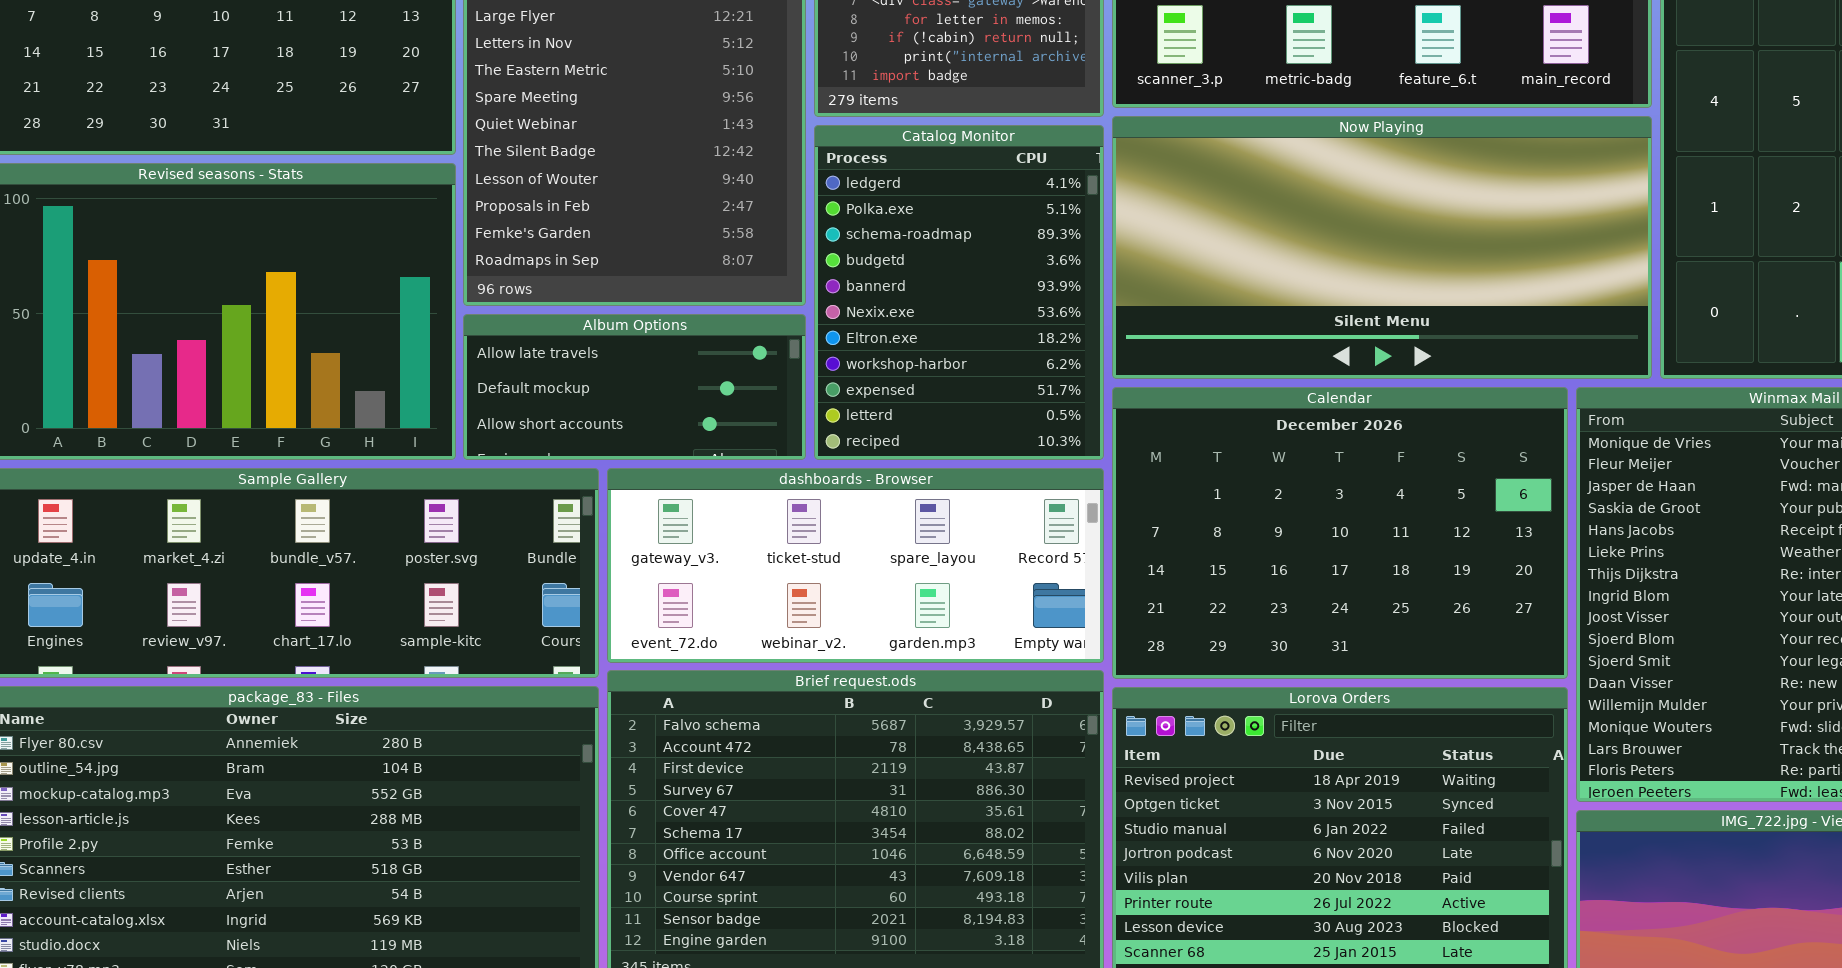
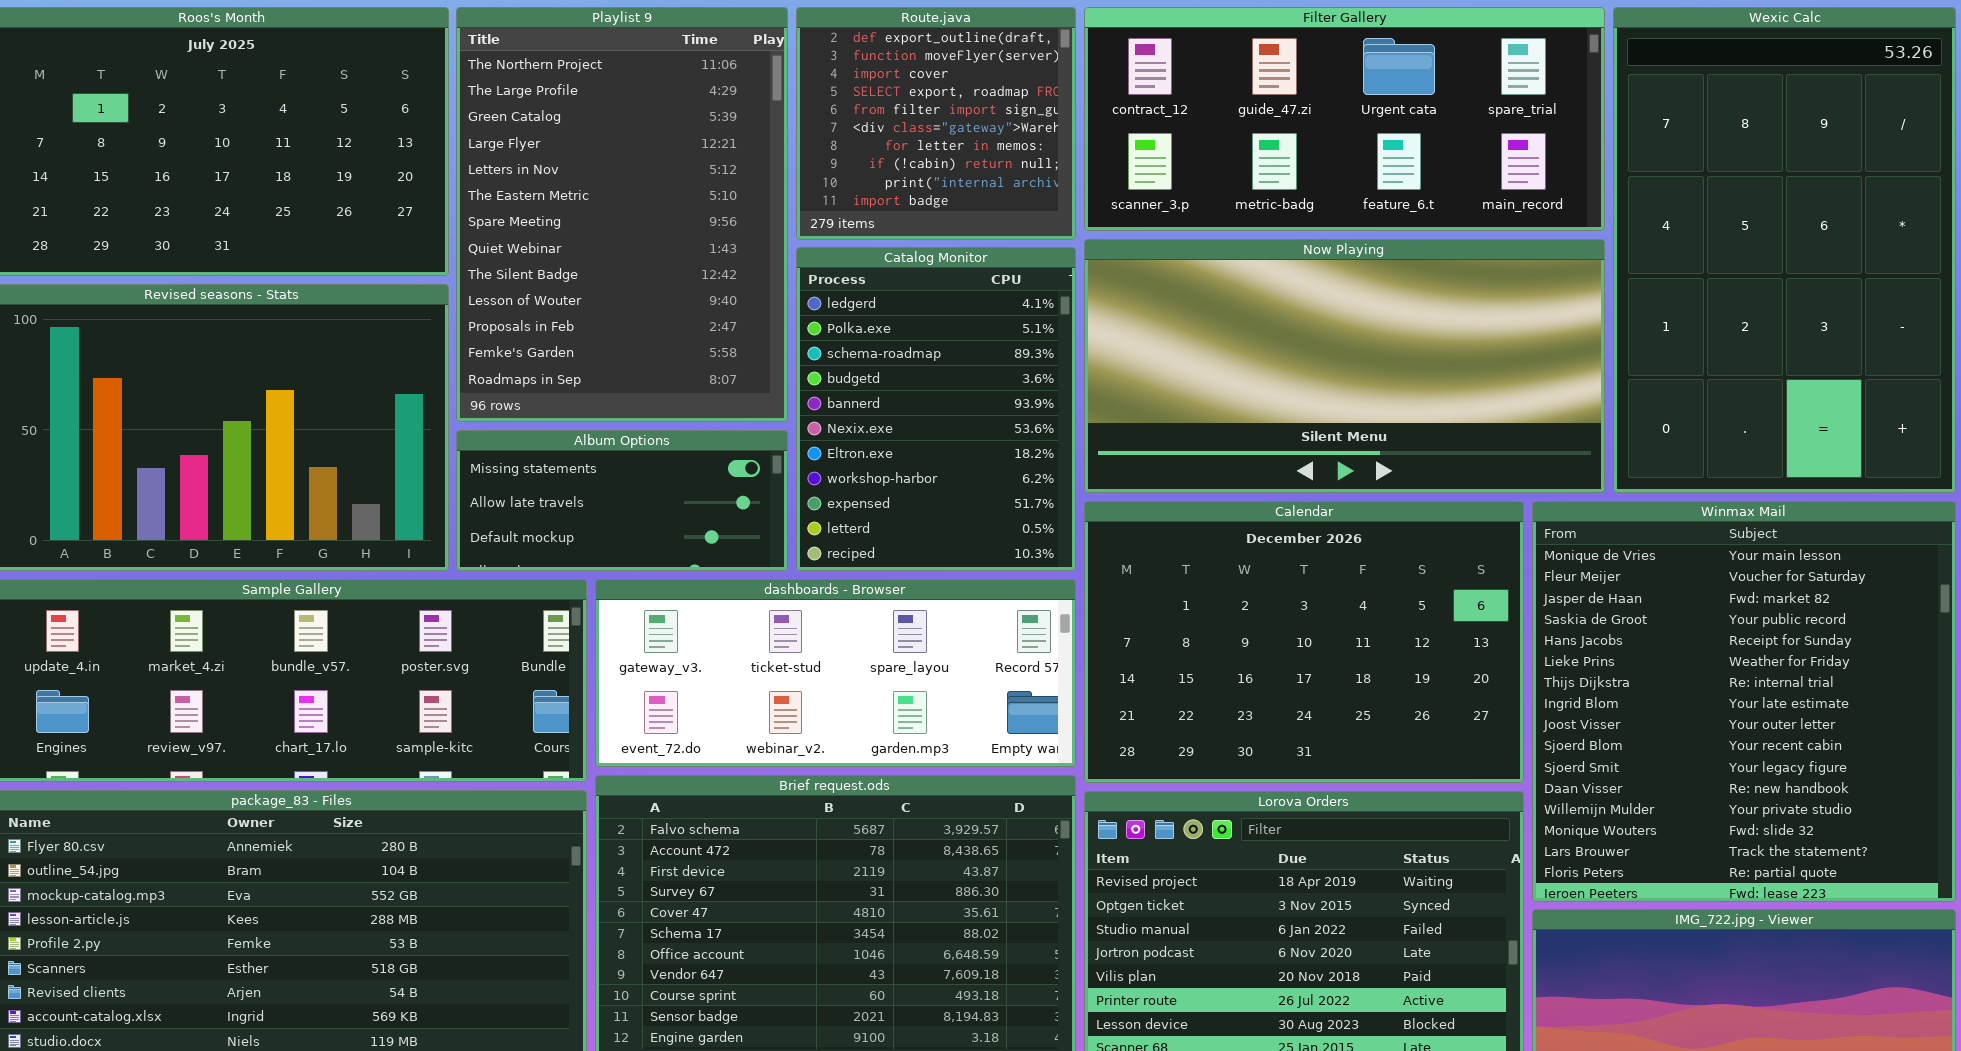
Album Options: [463,314,806,460] -> [456,430,788,571], scrolled up 1 row

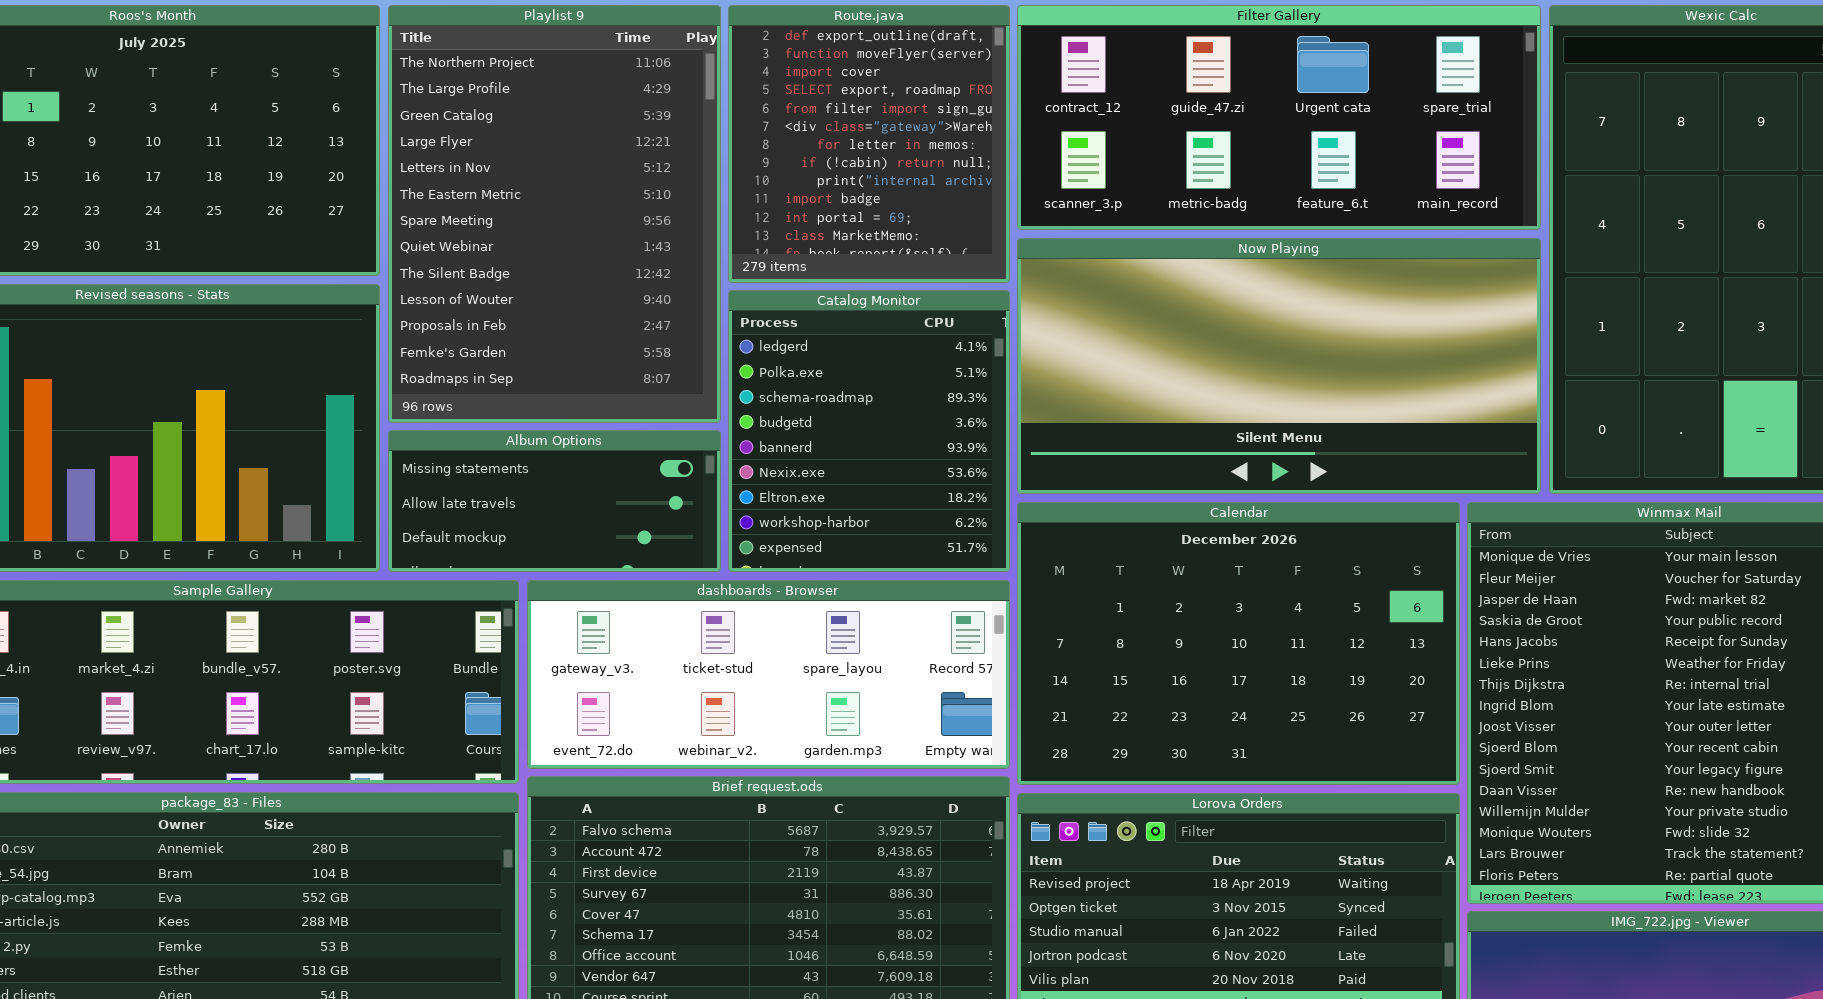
Route.java: [796,7,1076,240] -> [728,5,1010,283], resized
Catalog Monitor: [796,247,1076,571] -> [728,290,1010,572], resized

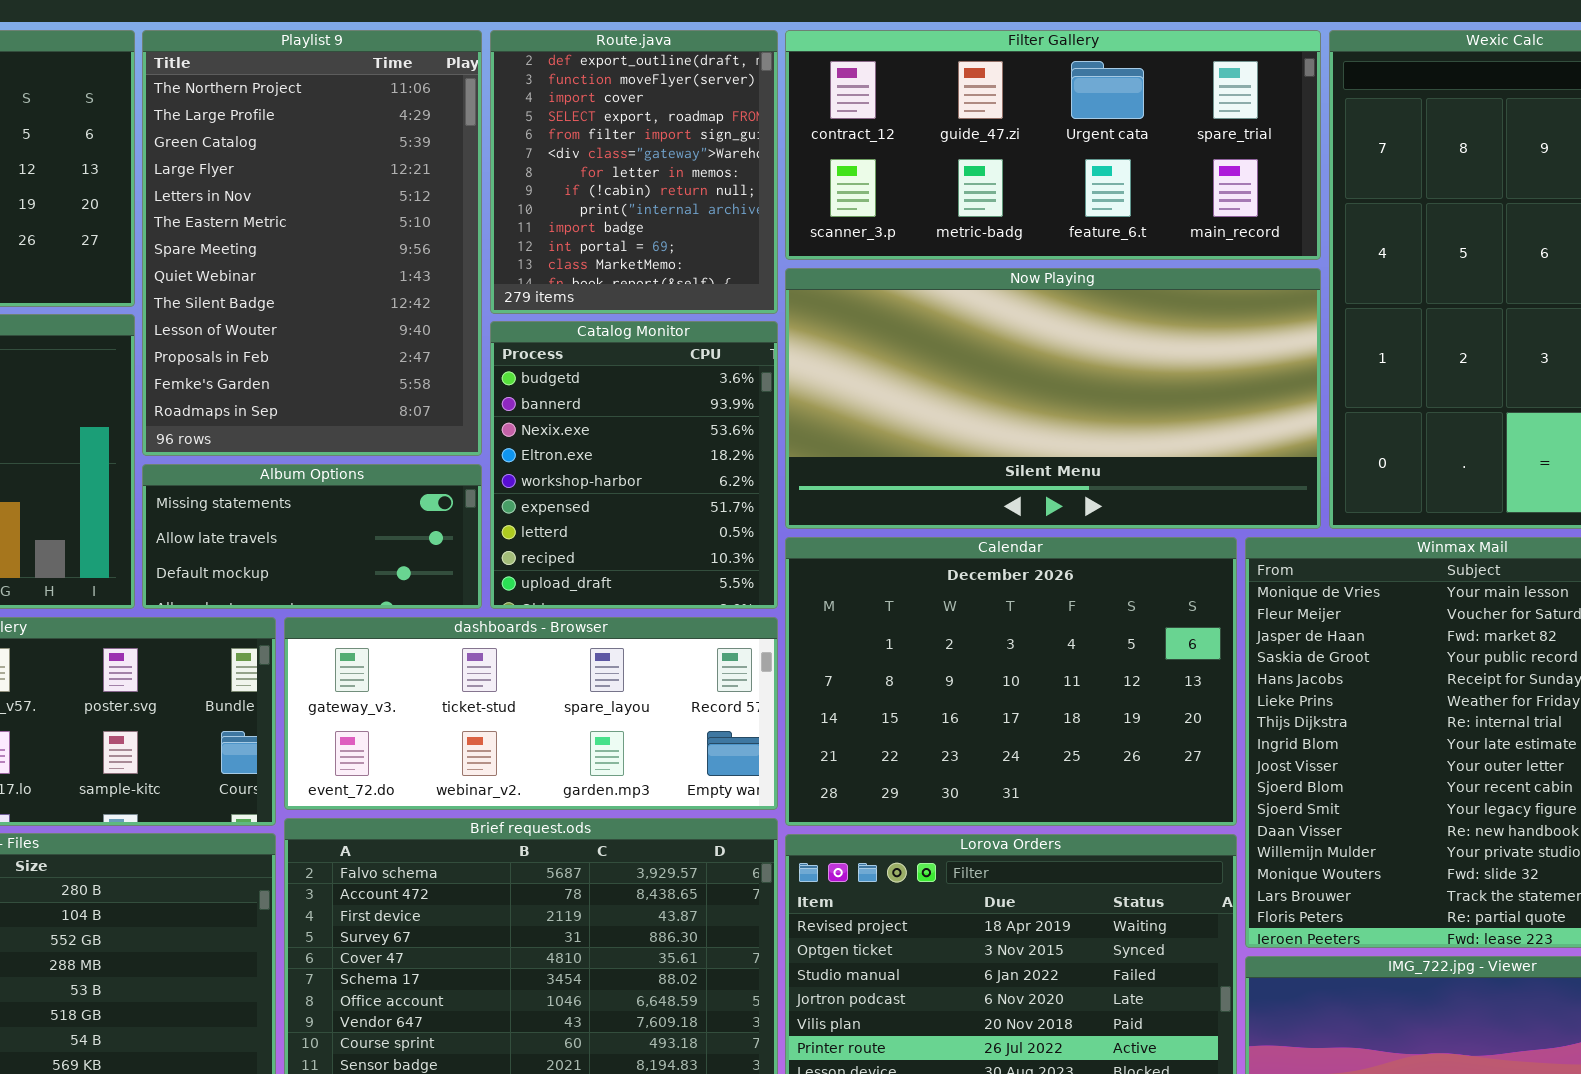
Catalog Monitor: [728,290,1010,572] -> [490,321,778,609], scrolled down 3 rows

